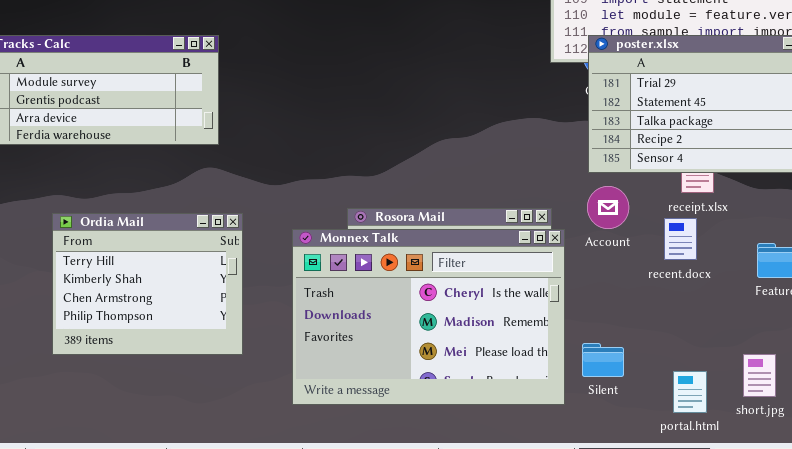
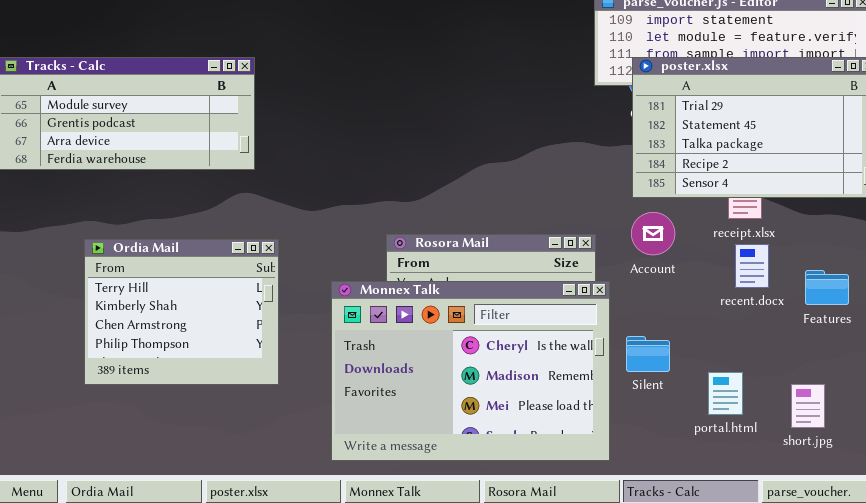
recent.docx: [664,218,697,260] -> [735,244,769,288], moved
Monnex Talk: [292,229,565,405] -> [331,281,610,461], moved
Silent: [582,343,624,377] -> [626,336,670,372], moved
portal.html: [673,371,707,413] -> [708,372,743,415], moved

